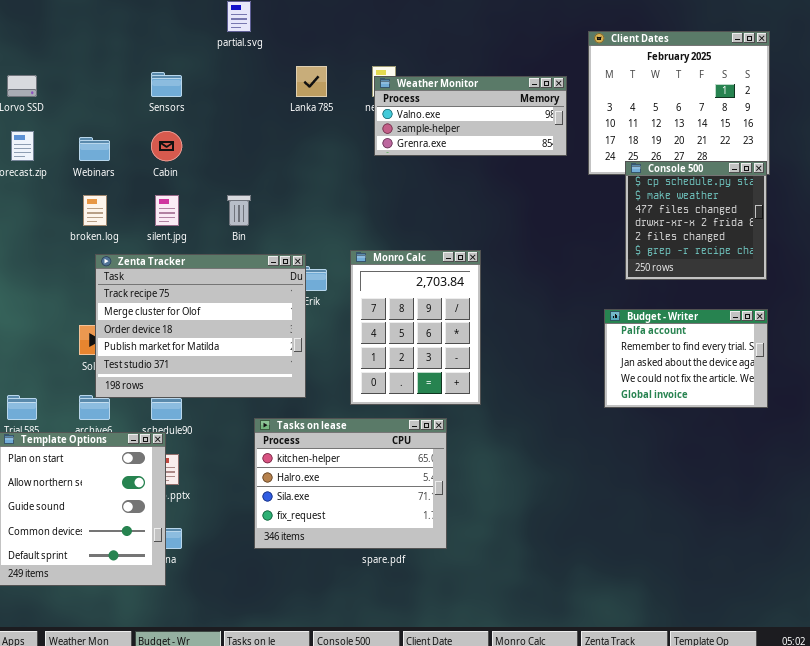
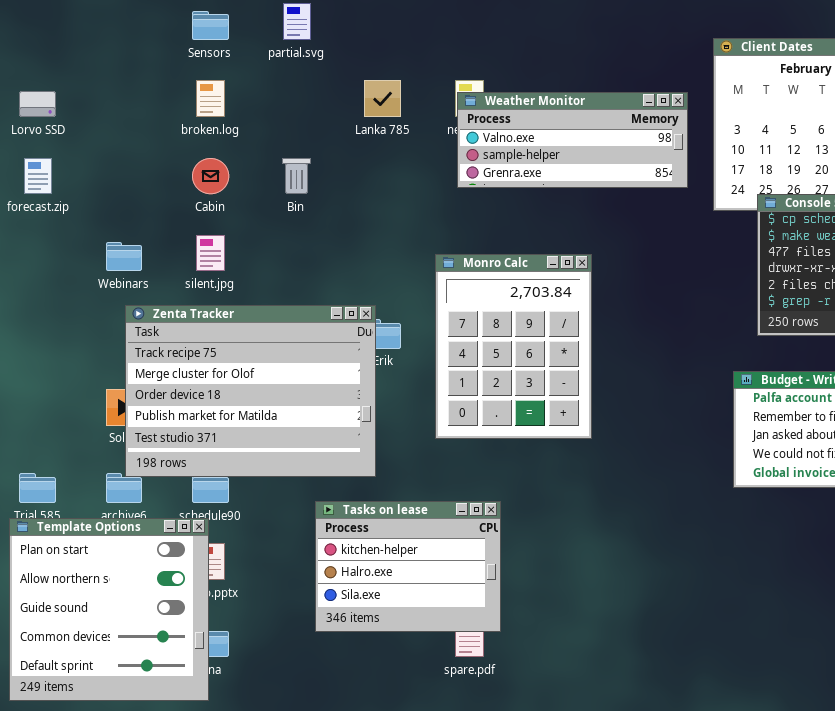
Sensors: [151,72,182,97] -> [192,11,229,40], moved
Webinars: [79,137,110,161] -> [106,242,142,271], moved
broken.log: [83,195,107,226] -> [196,80,225,117], moved
Bin: [227,195,251,226] -> [282,158,311,194], moved
Monro Calc: [350,250,481,405] -> [435,254,592,439], moved
Tasks on lease: [254,418,447,549] -> [315,501,501,632], resized

